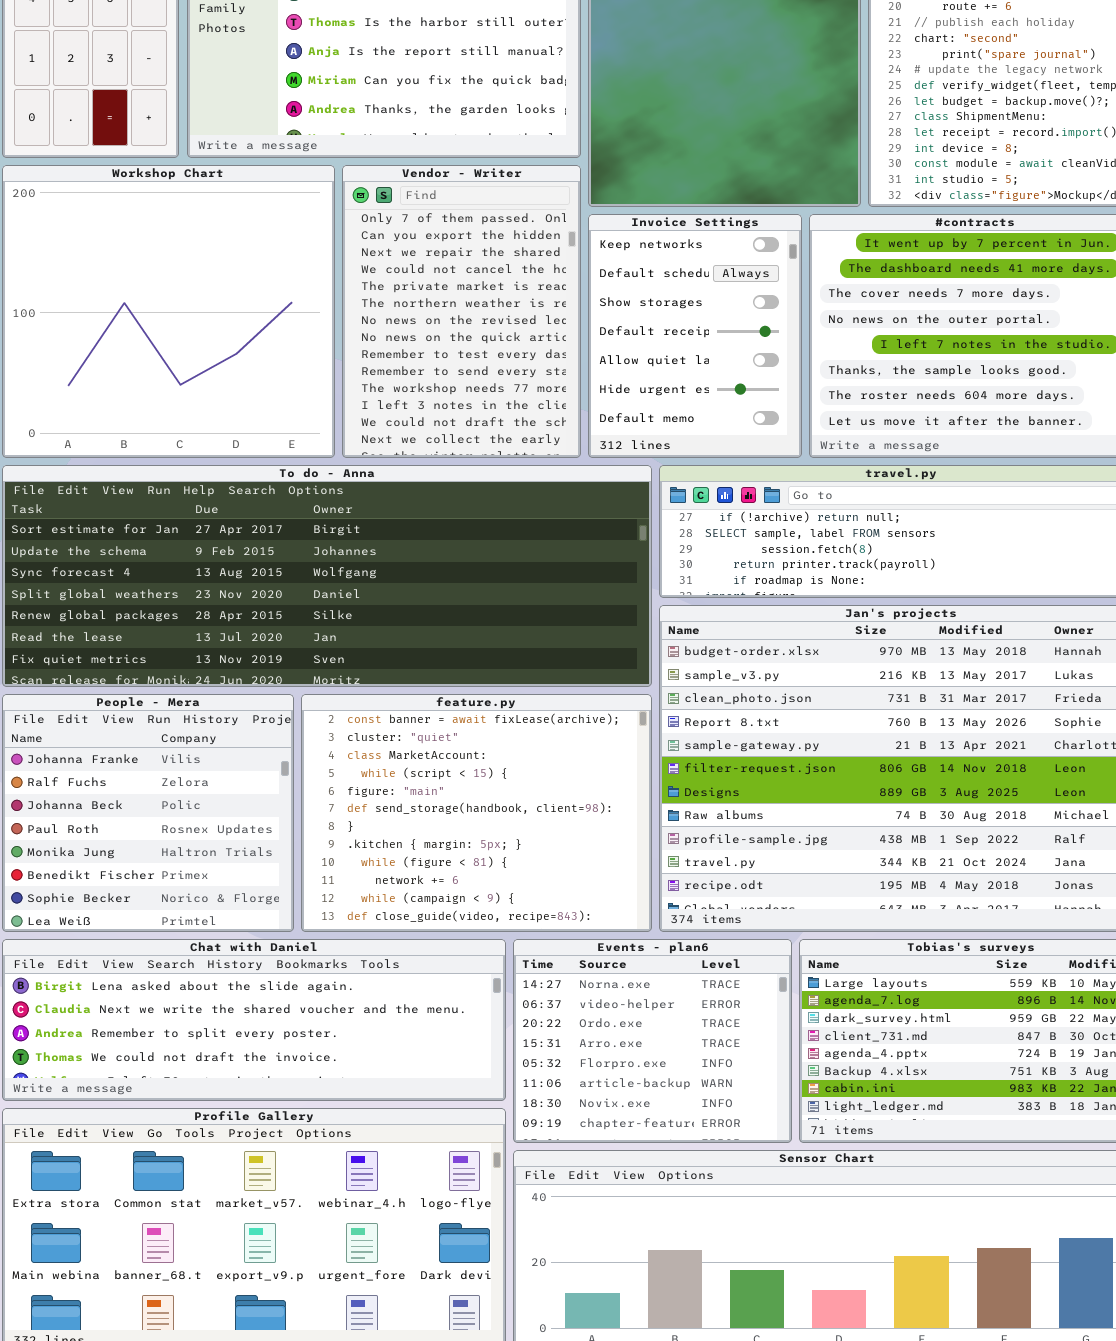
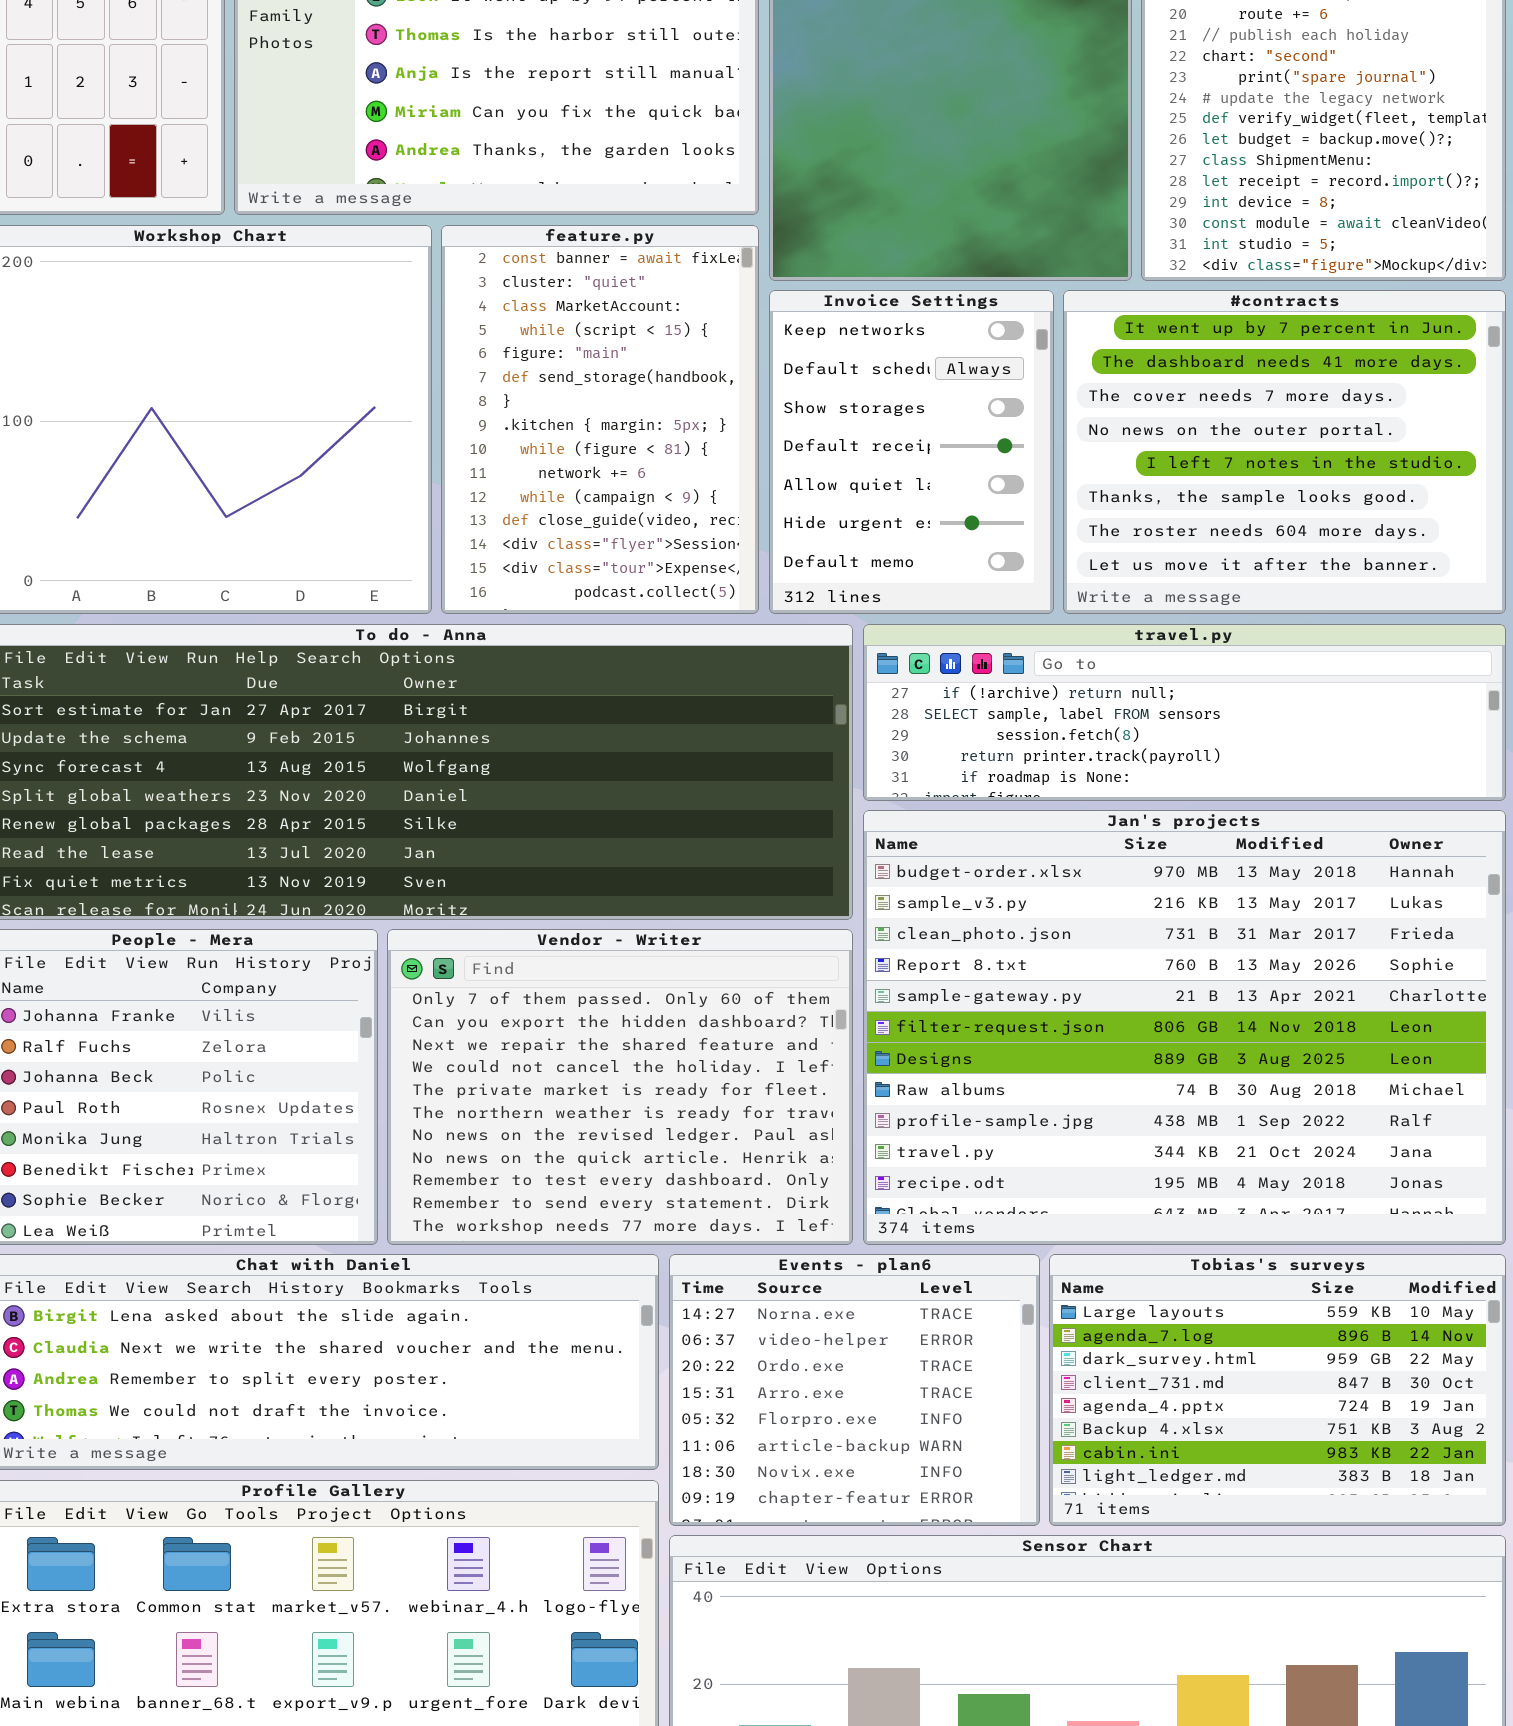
Vendor - Writer: [342,165,581,458] -> [387,929,853,1245], moved, resized
feature.py: [301,694,652,932] -> [441,225,759,614], moved, resized

